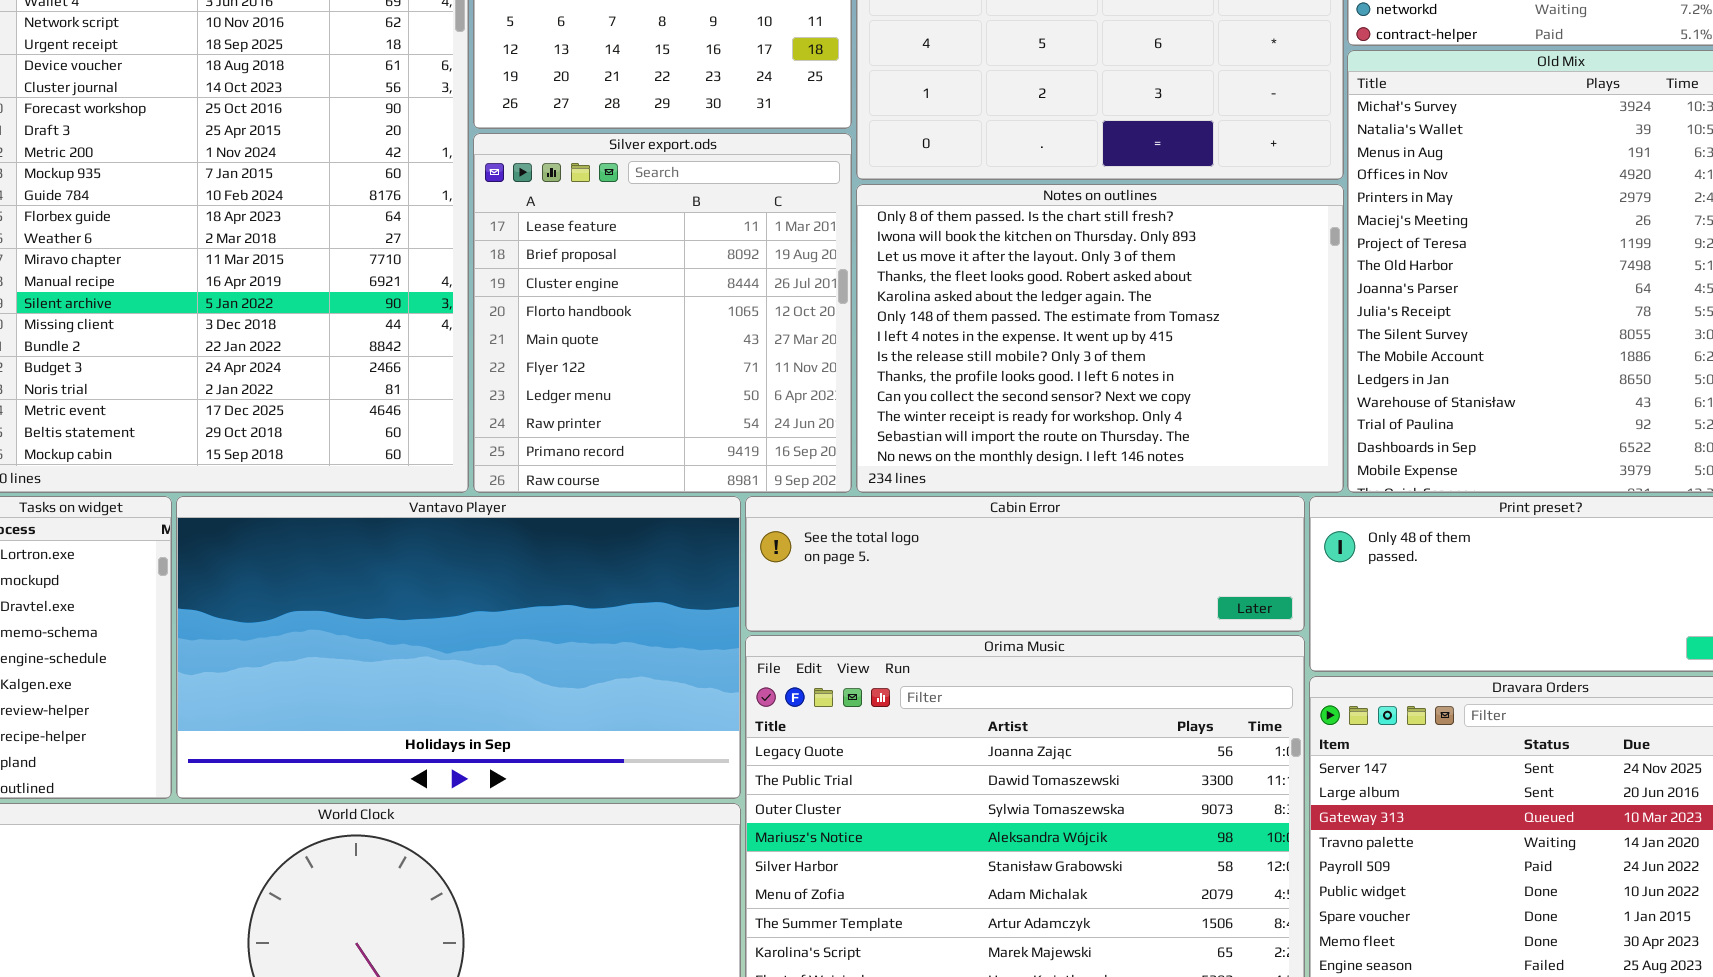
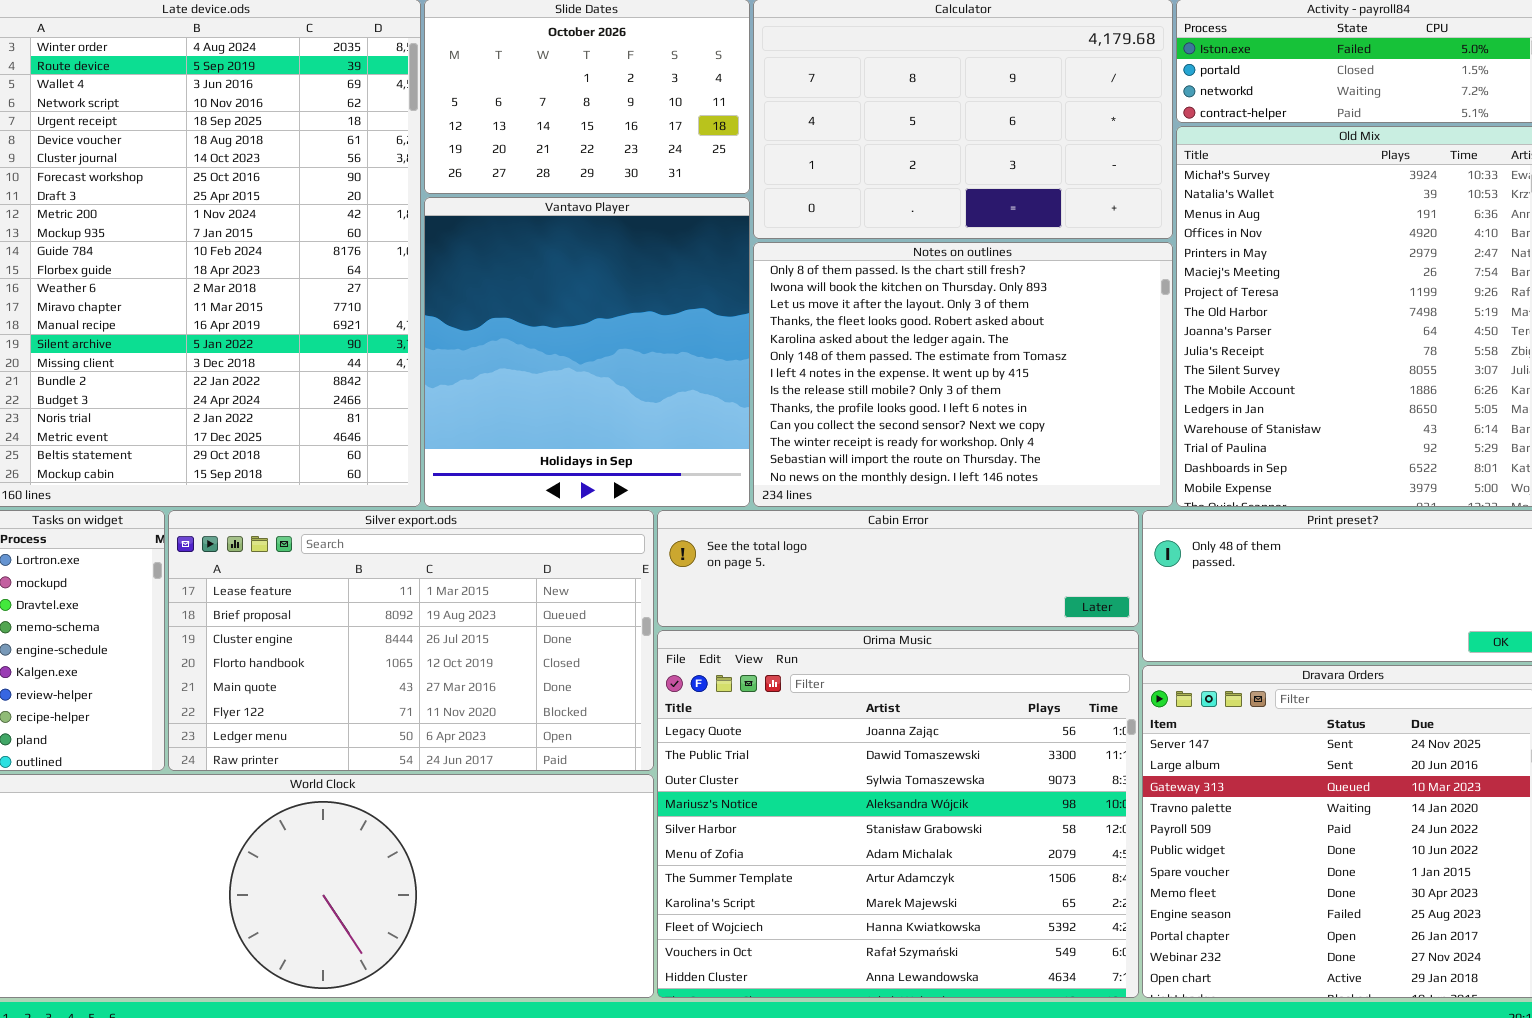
Silver export.ods: [473,133,852,493] -> [168,510,654,771], moved, resized
Vantavo Player: [176,496,741,799] -> [424,197,750,507], moved, resized

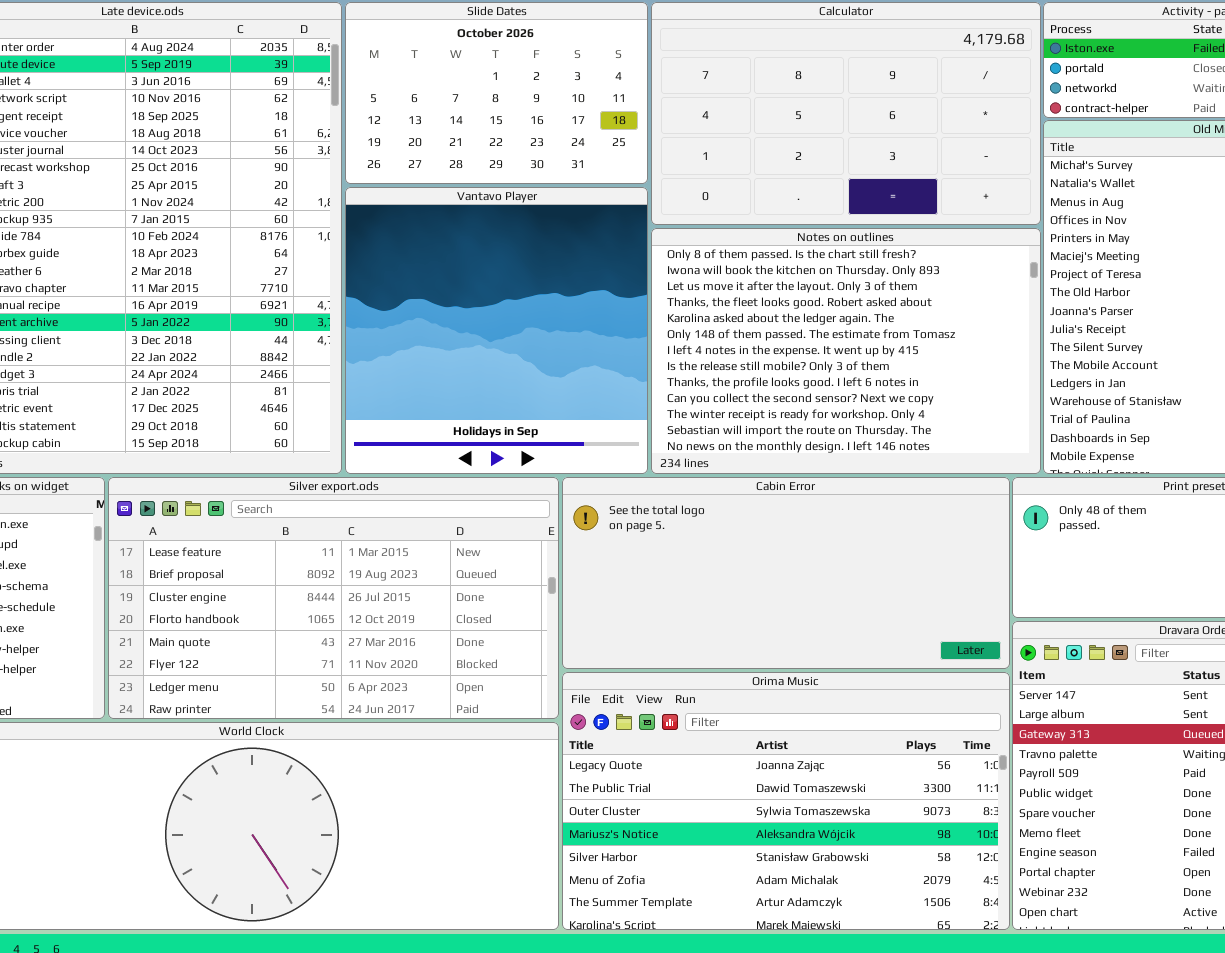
Cabin Error: [657,510,1139,627] -> [562,477,1010,669], resized
Orima Music: [657,630,1139,998] -> [562,672,1010,930], resized

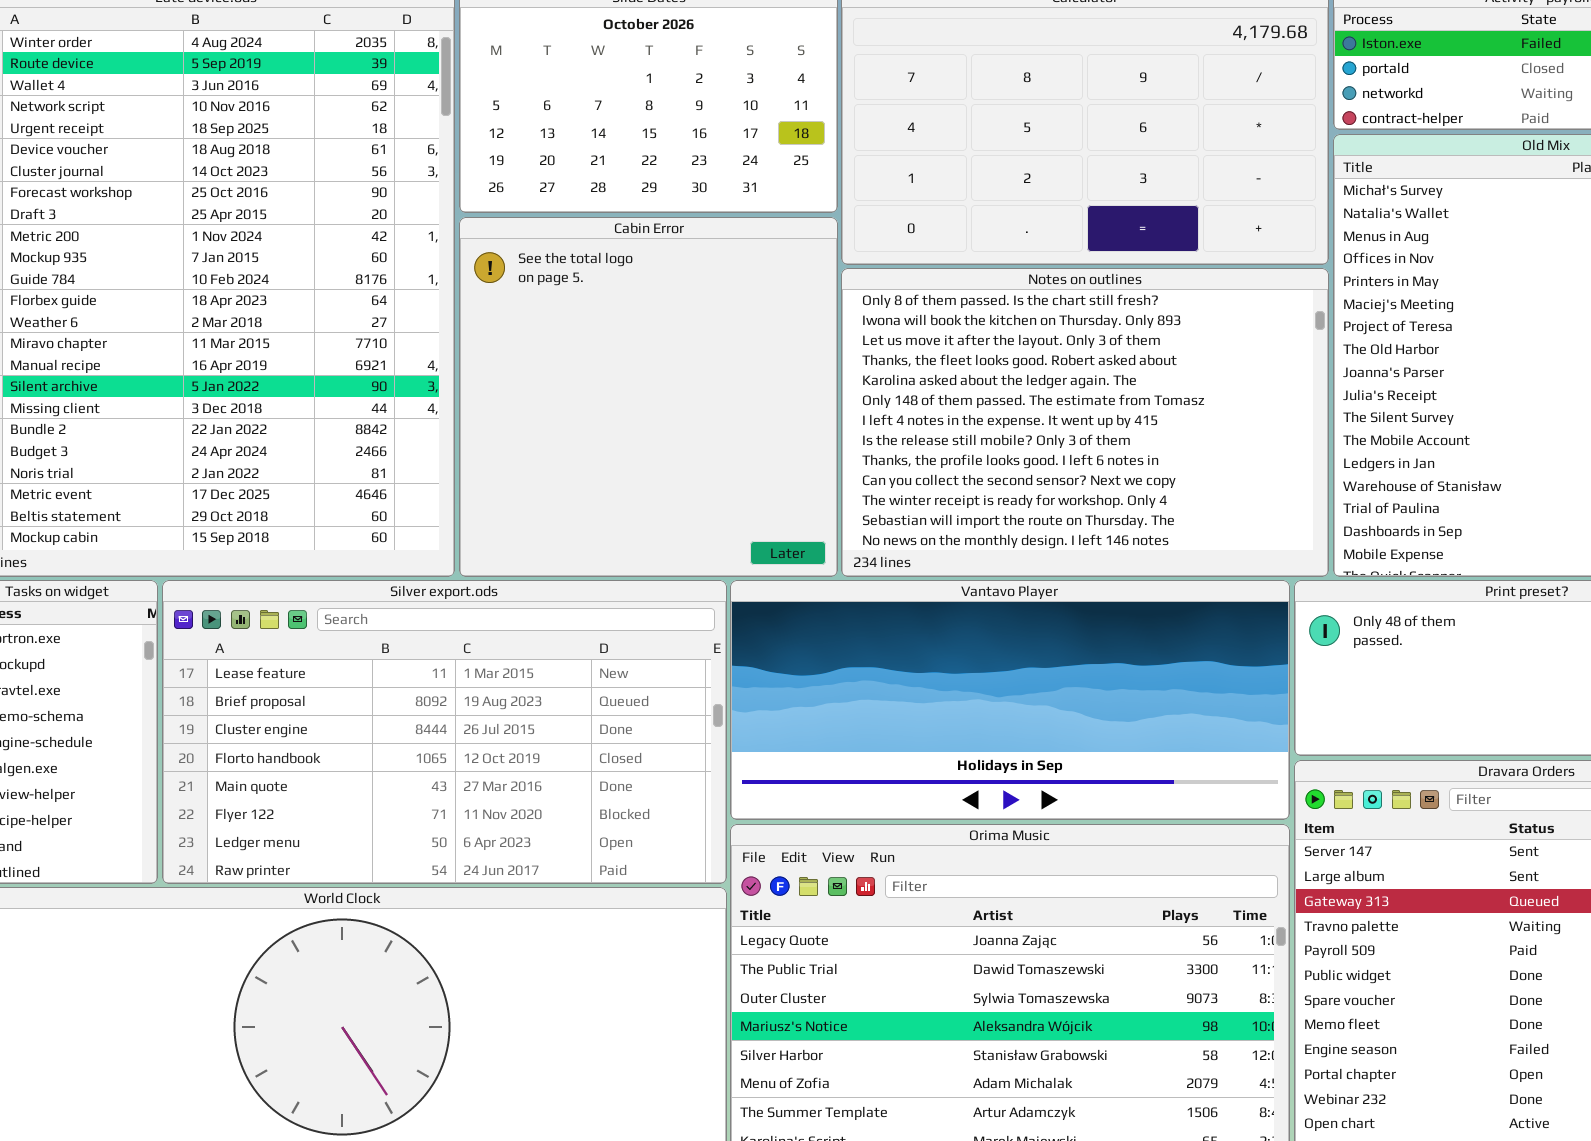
Vantavo Player: [345,187,648,474] -> [730,580,1290,820], moved, resized
Cabin Error: [562,477,1010,669] -> [459,217,838,577], moved, resized

